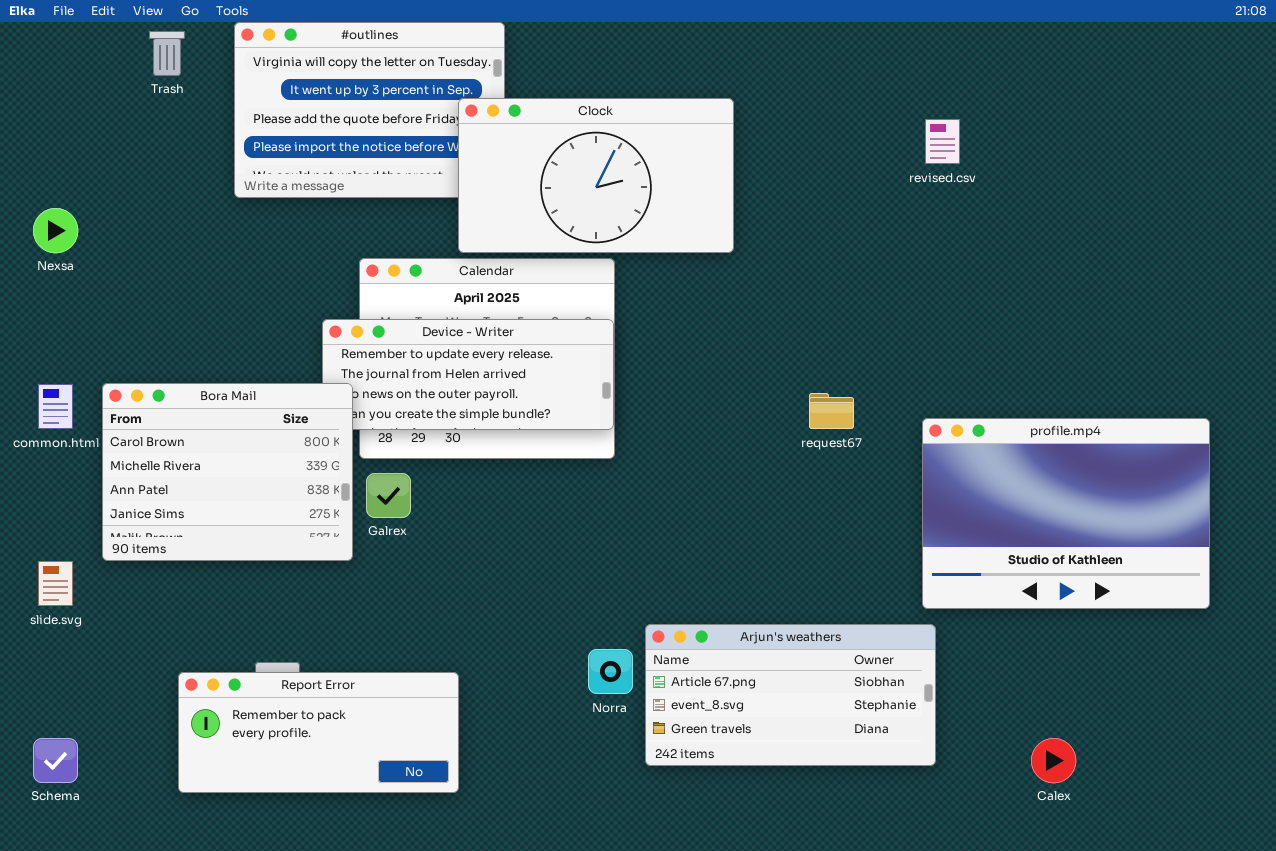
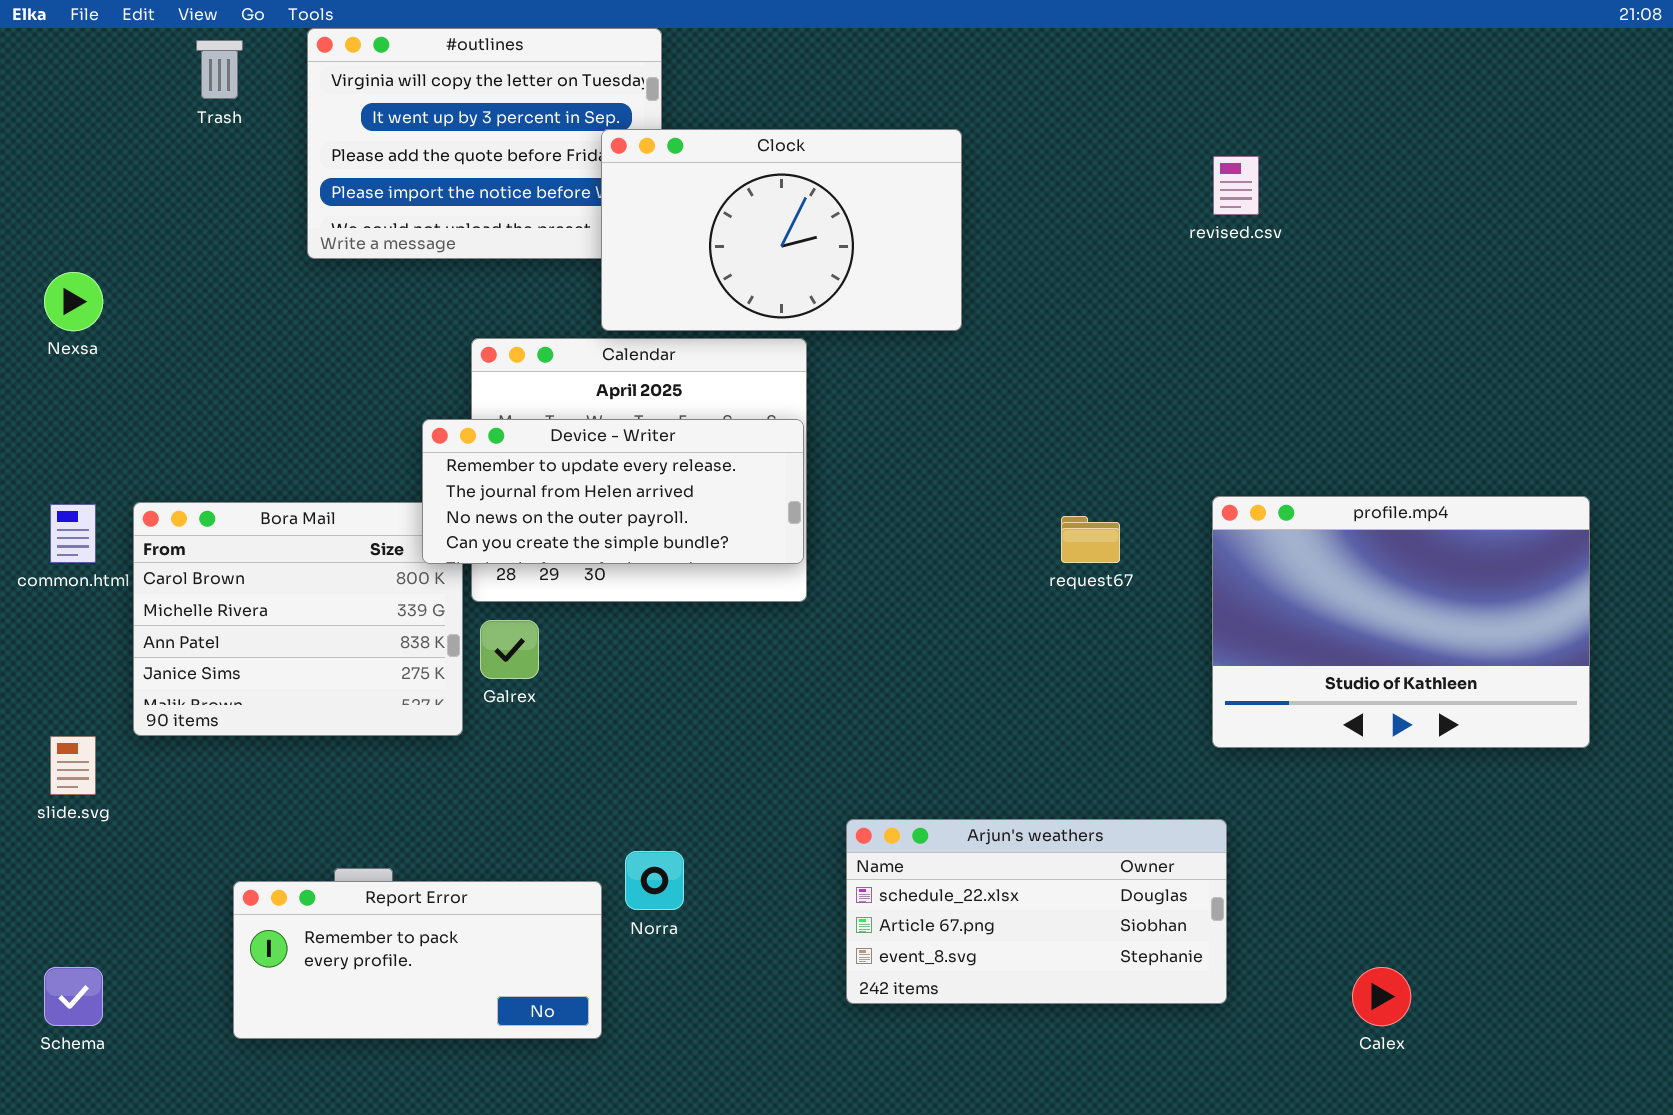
Device - Writer: [322,319,614,430] -> [422,419,804,564], raised
profile.mp4: [922,418,1210,609] -> [1212,496,1590,748], moved
Arjun's weathers: [645,624,936,766] -> [846,819,1227,1004], scrolled up 1 row
Norra: [588,649,633,694] -> [625,851,684,910], moved

